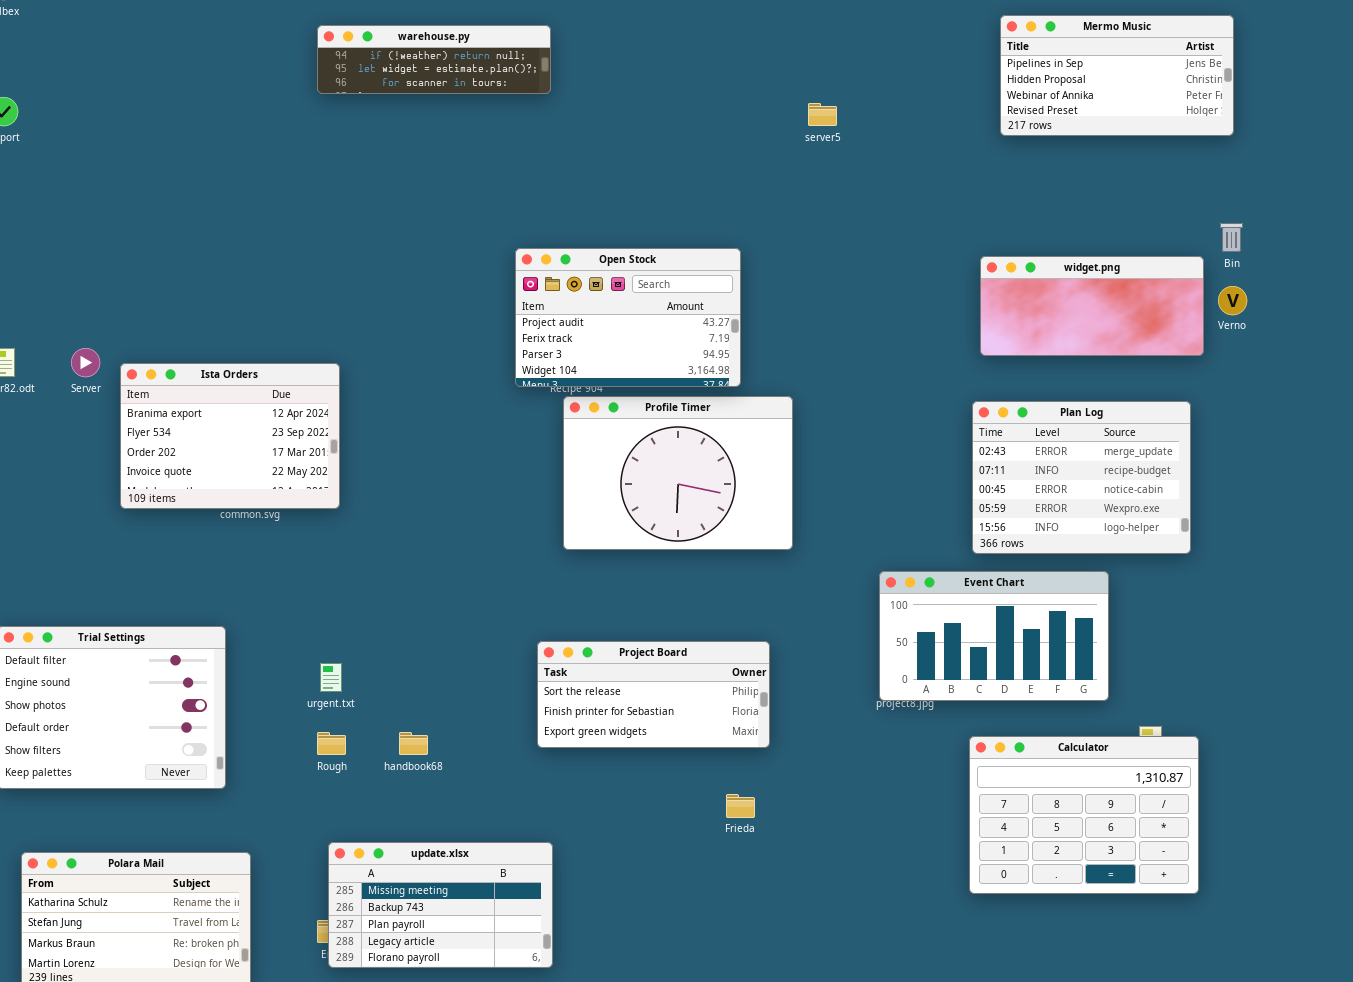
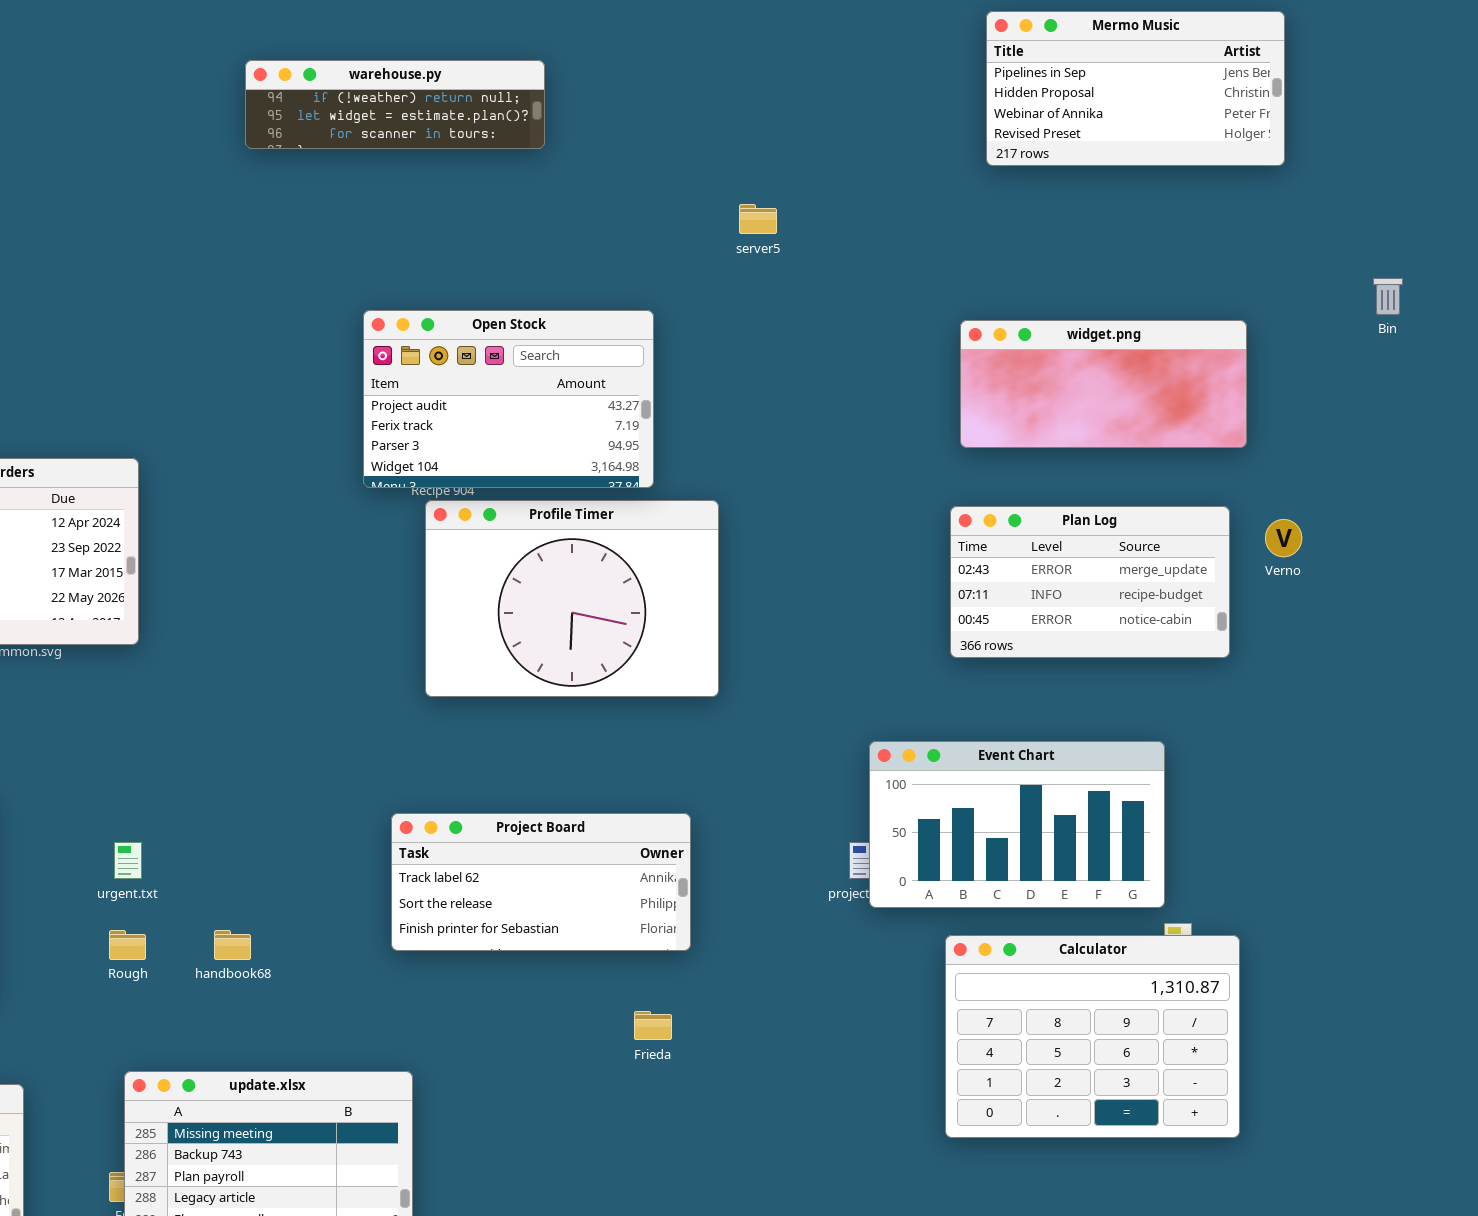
warehouse.py: [317,25,551,94] -> [245,60,545,149], moved
server5: [808,103,837,126] -> [739,204,777,234], moved
Bin: [1220,223,1243,252] -> [1373,278,1403,315], moved
Verno: [1218,286,1247,315] -> [1265,519,1302,557], moved
Plan Log: [972,401,1191,554] -> [950,506,1230,658], resized
Event Chart: [879,571,1109,701] -> [869,741,1165,908], moved
Project Board: [537,641,770,748] -> [391,813,691,951], scrolled up 1 row

